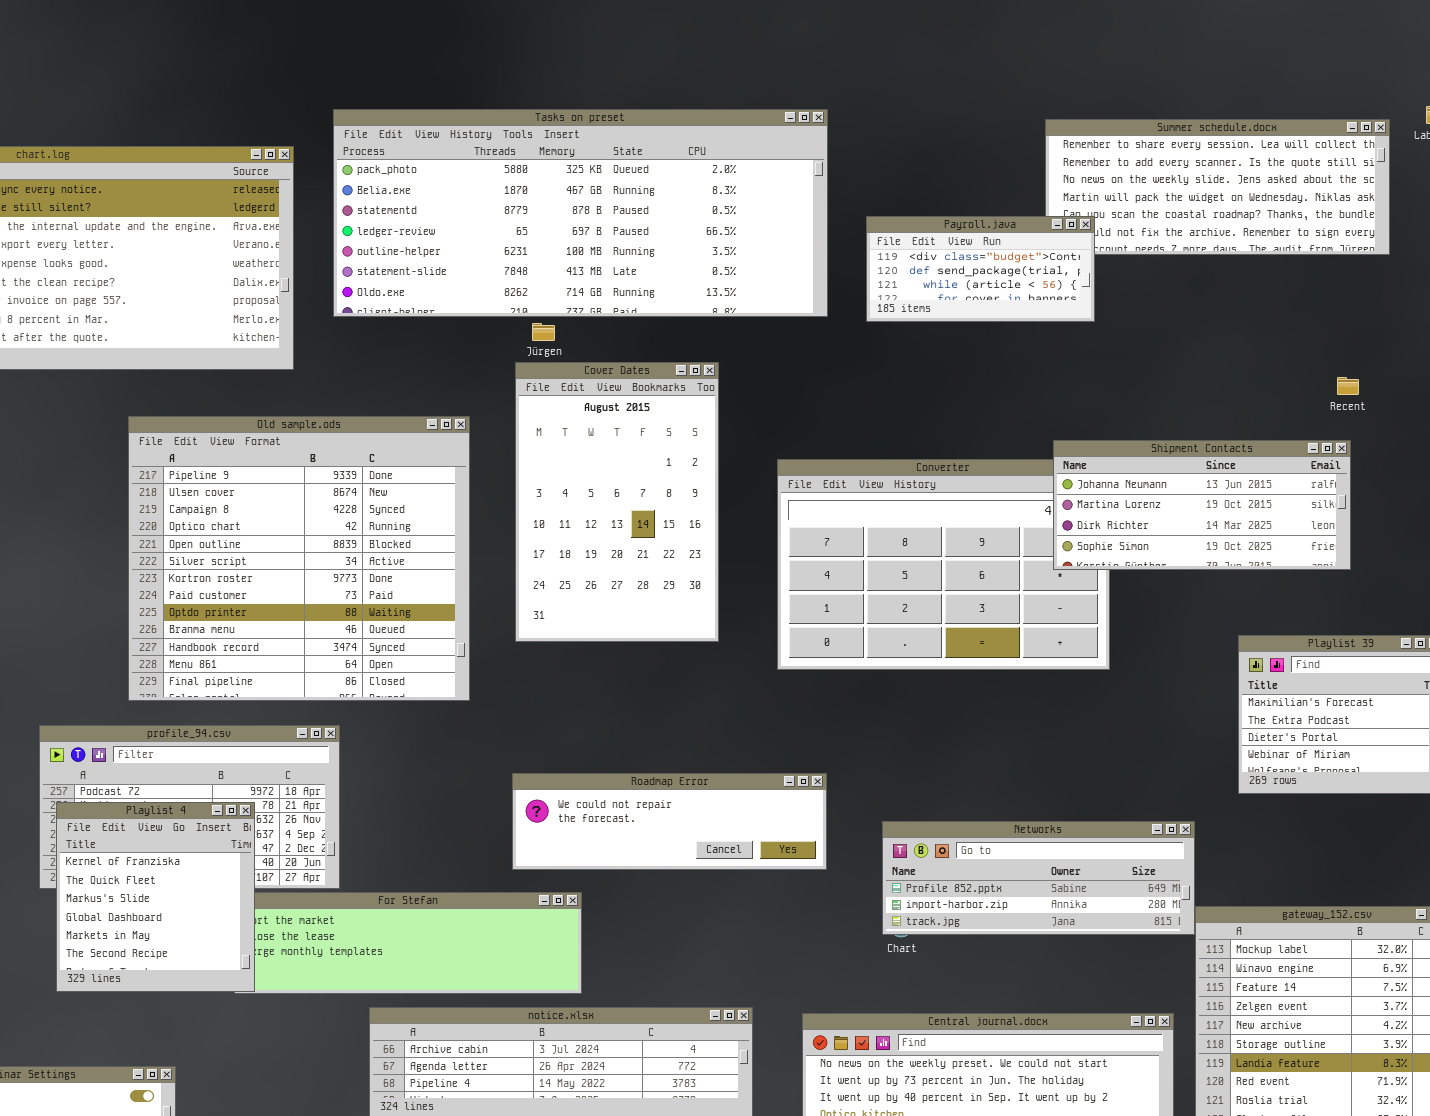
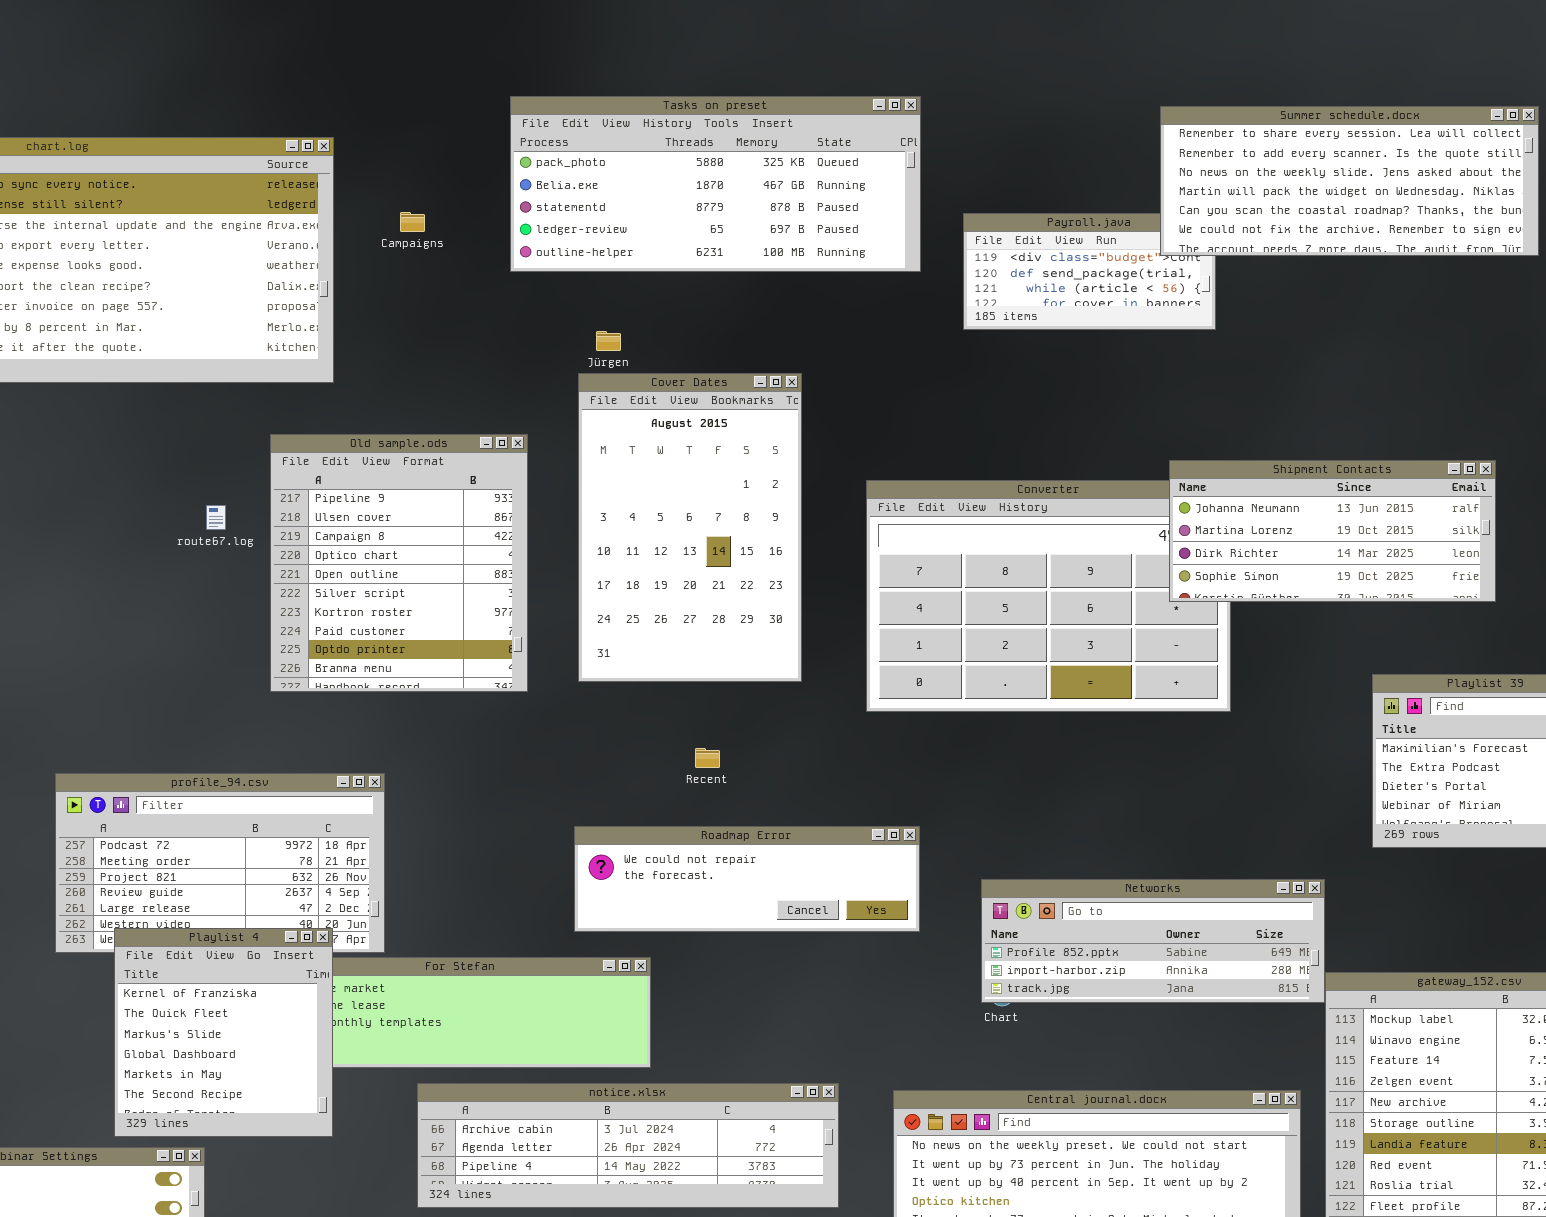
Tasks on preset: [333,109,828,317] -> [510,96,921,272], resized
Summer schedule.docx: [1045,119,1390,255] -> [1160,106,1539,256], raised
Recent: [1337,377,1359,395] -> [695,748,720,768], moved
Old sample.ods: [128,416,470,701] -> [270,434,528,692], resized
Playlist 4: [56,802,255,992] -> [114,928,333,1137], moved

